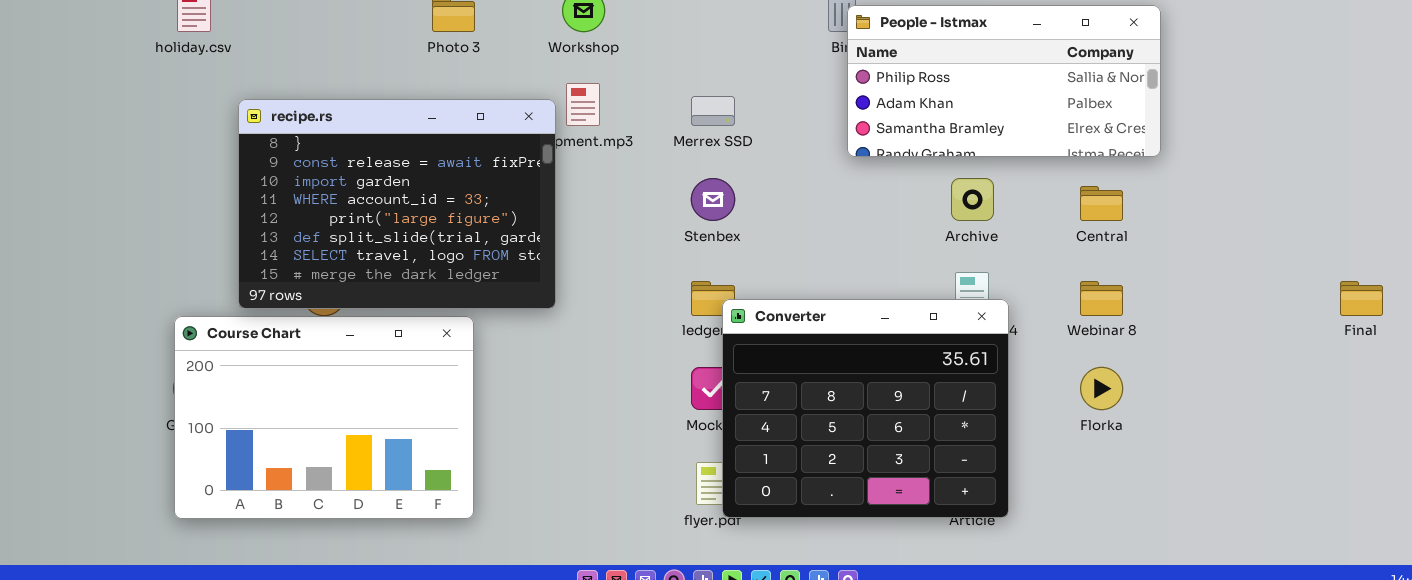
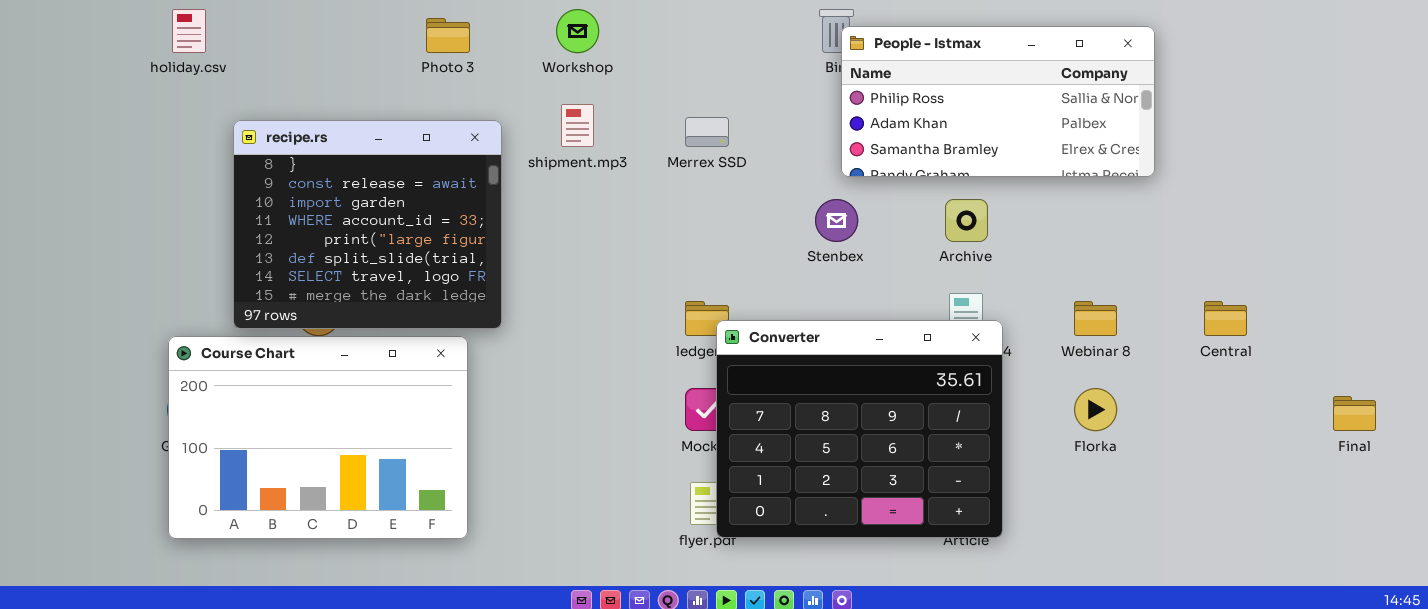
recipe.rs: [238,99,556,309] -> [233,120,502,329], resized
Stenbex: [691,178,735,221] -> [815,199,858,242], moved
Central: [1080,186,1123,221] -> [1204,301,1247,336], moved
Final: [1340,281,1383,316] -> [1333,396,1376,431], moved

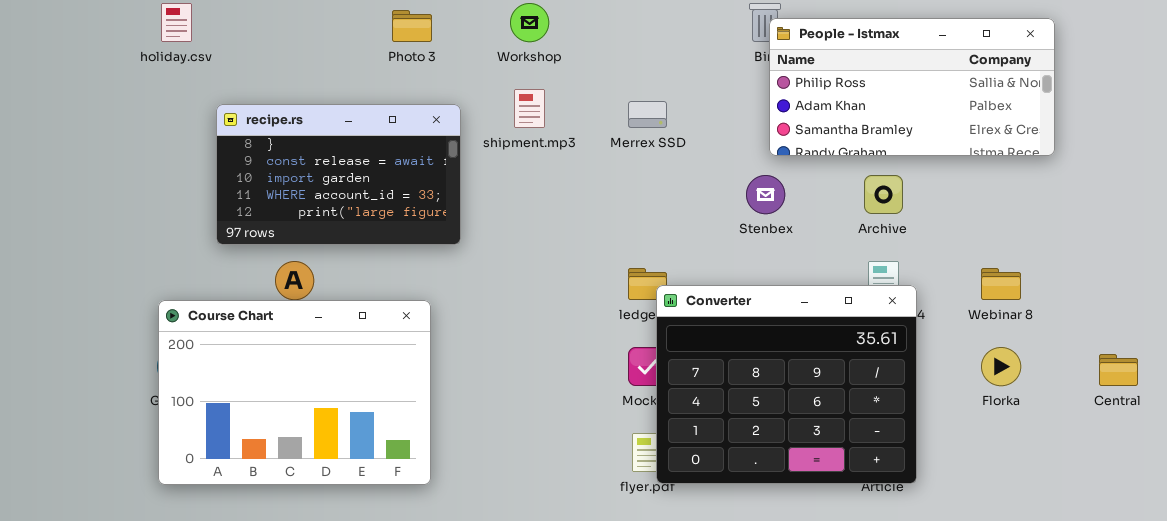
recipe.rs: [233,120,502,329] -> [216,104,461,245], resized
Central: [1204,301,1247,336] -> [1099,354,1138,386], moved

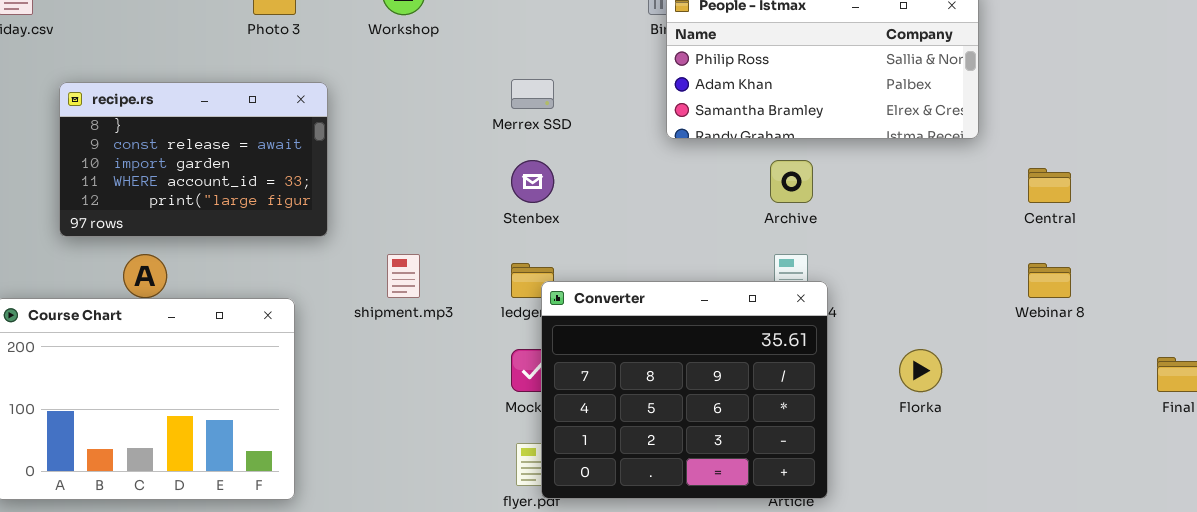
shipment.mp3: [514,89,545,128] -> [387,254,420,298], moved
Stenbex: [746,175,785,214] -> [511,160,554,203], moved
Webinar 8: [981,268,1021,300] -> [1028,263,1071,298], moved
Central: [1099,354,1138,386] -> [1028,168,1071,203], moved

